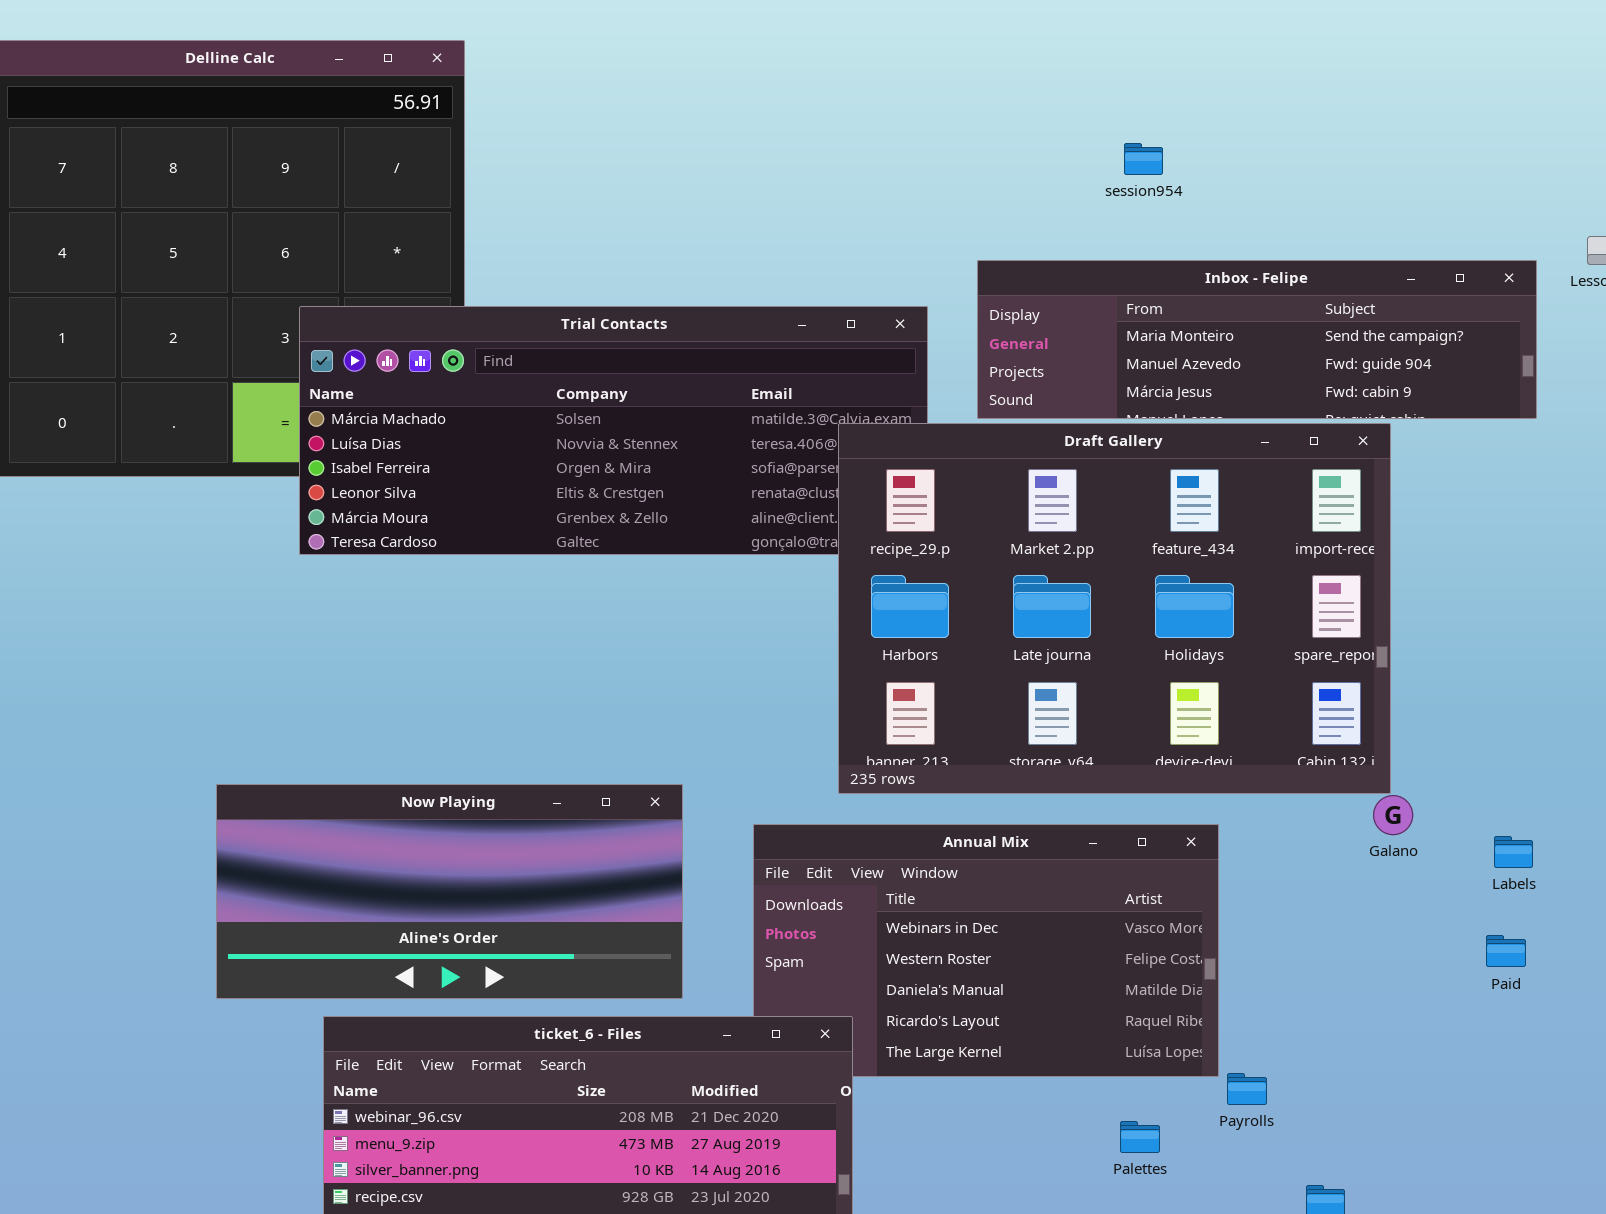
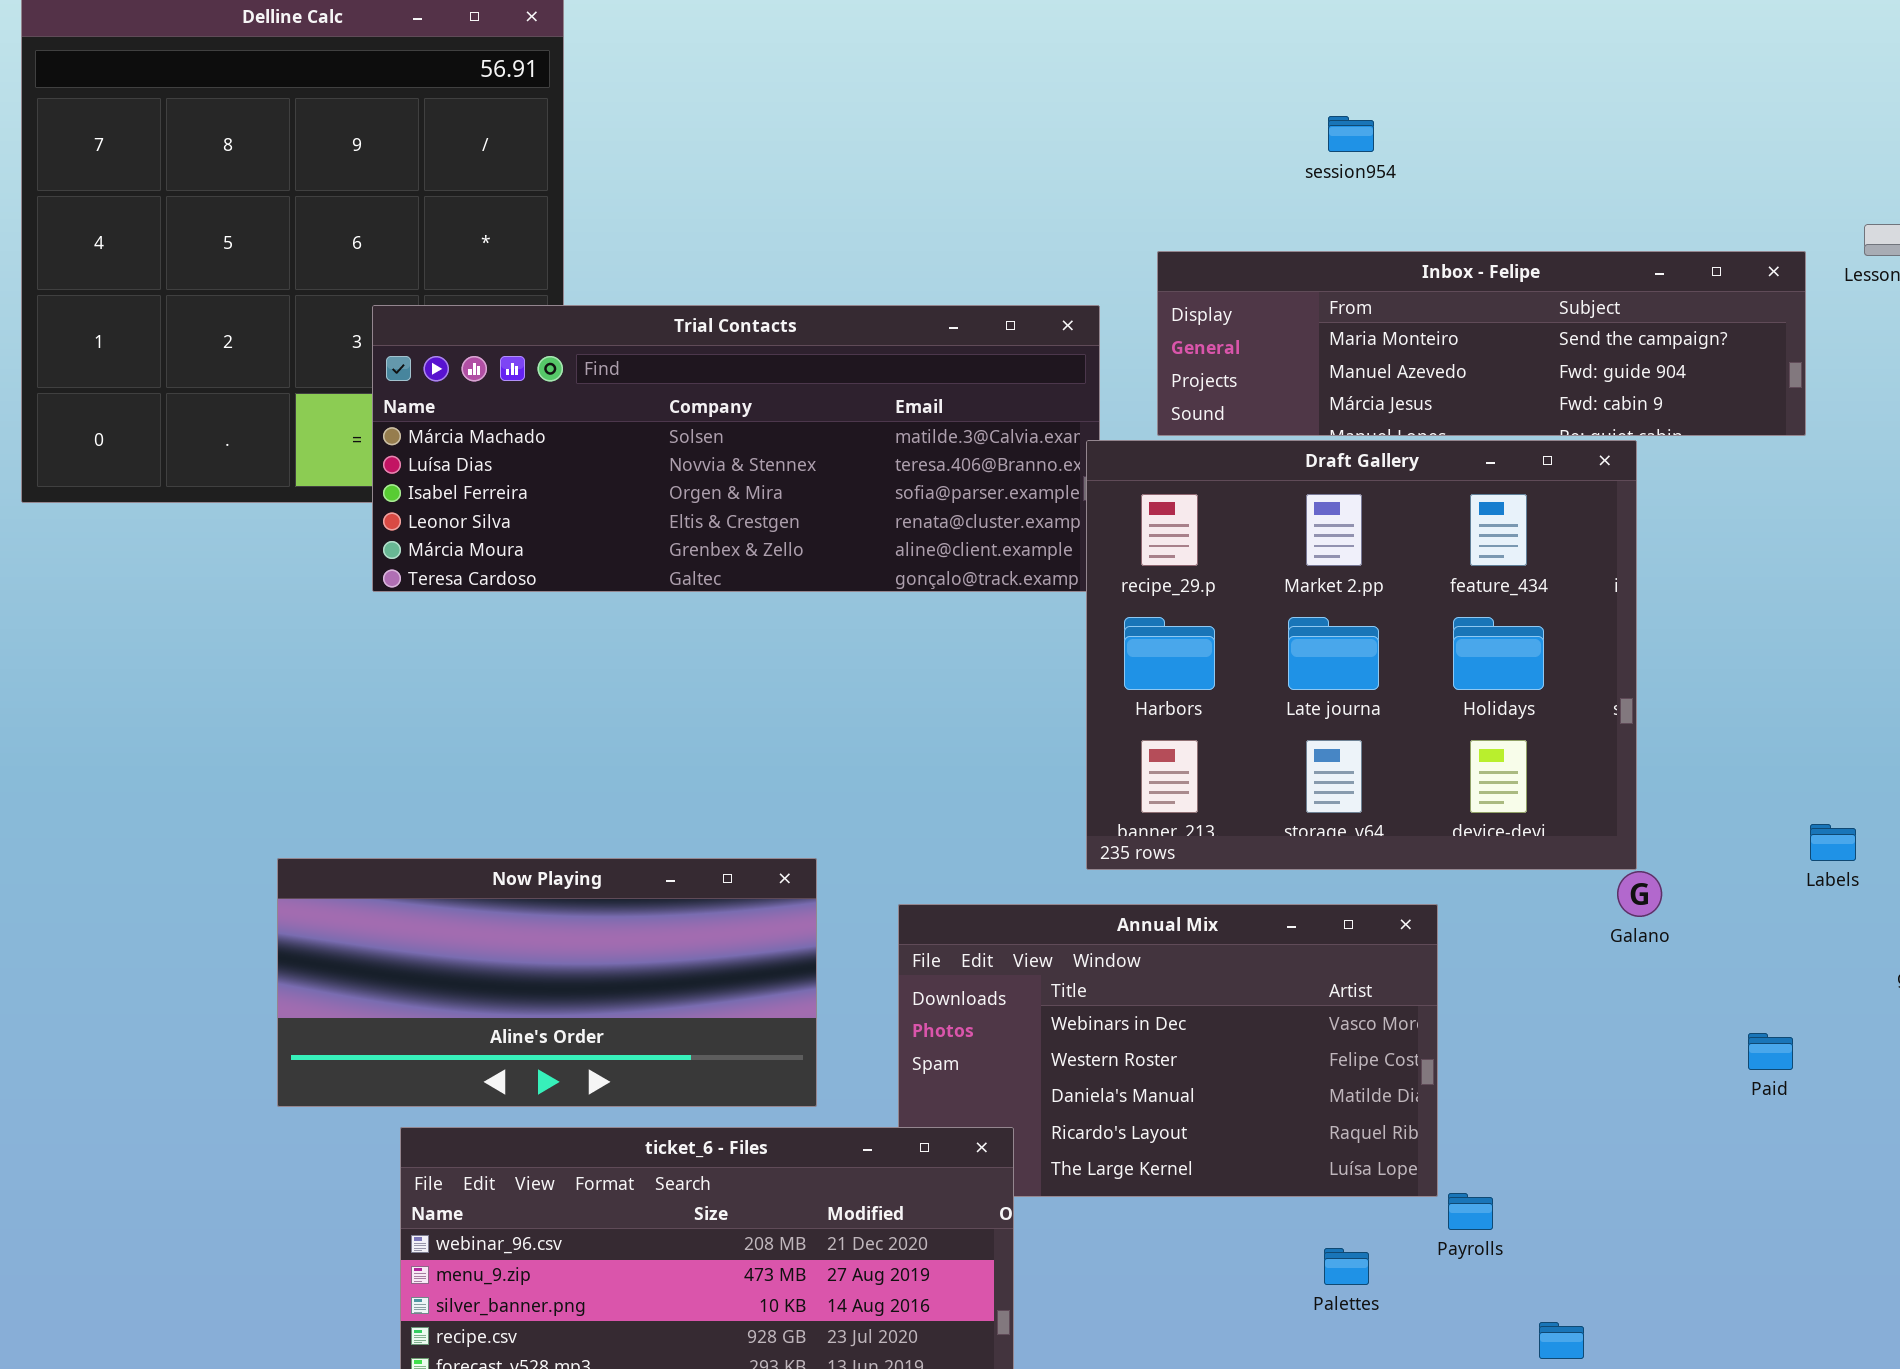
Draft Gallery: [838,423,1391,794] -> [1086,440,1637,870], resized
Labels: [1494,836,1533,868] -> [1810,824,1856,861], moved

